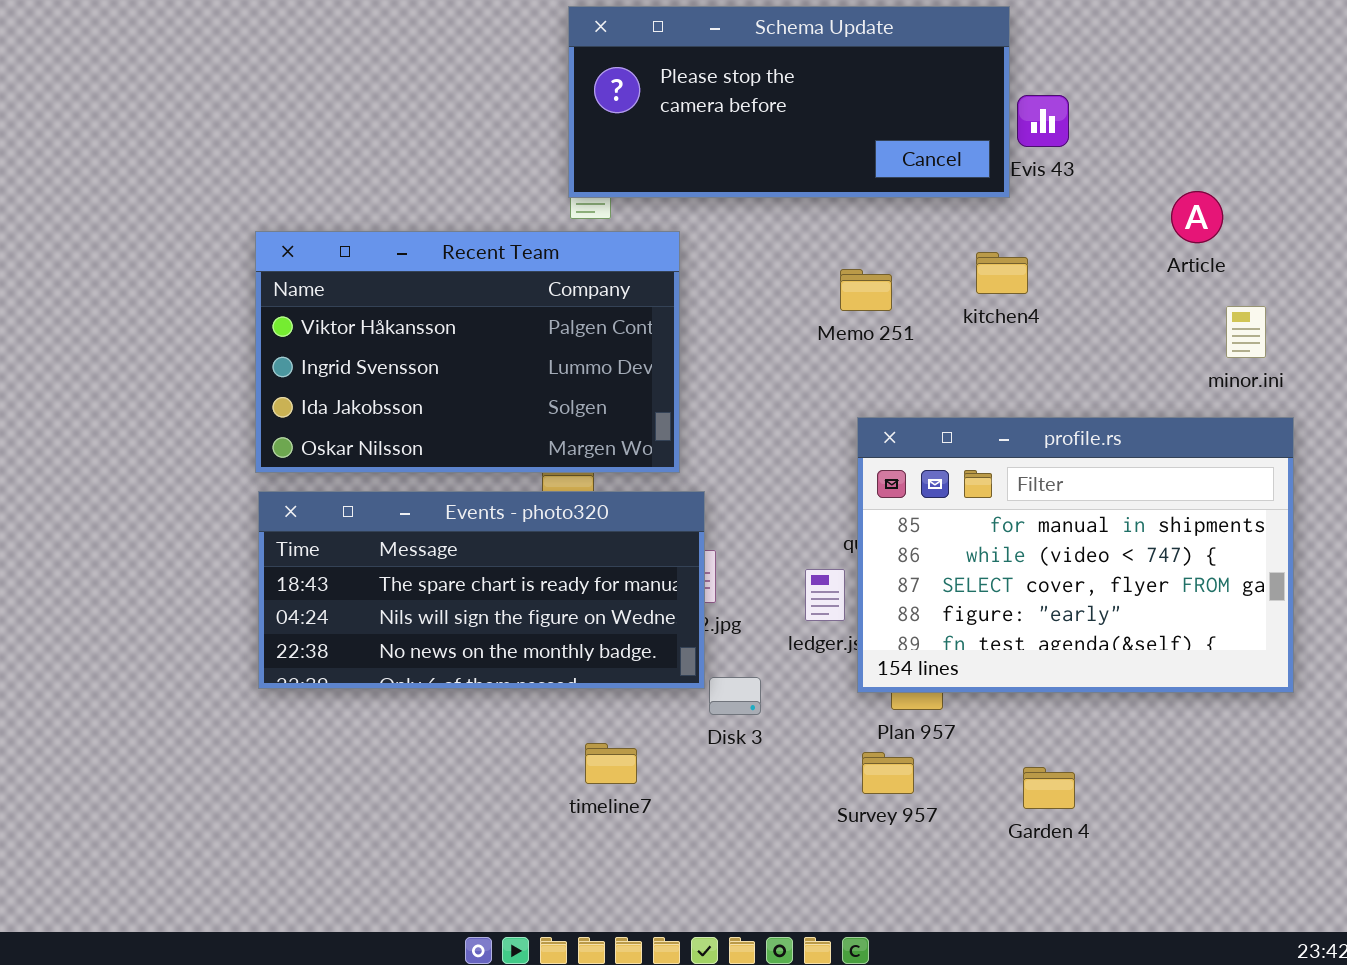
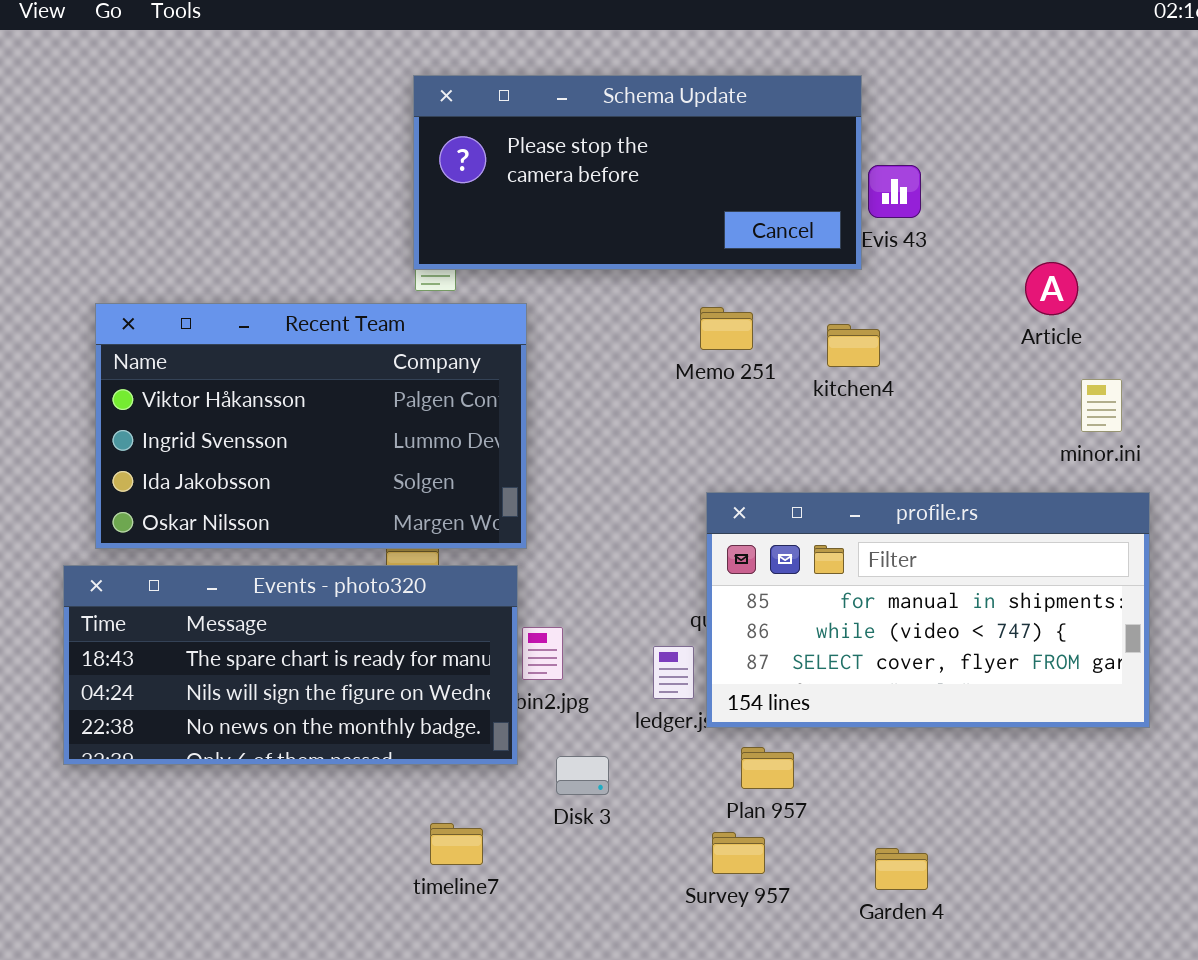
Memo 251: [840,269,892,311] -> [700,307,753,350], moved
profile.rs: [857,417,1294,693] -> [706,492,1150,728], resized
Events - photo320: [258,491,705,689] -> [63,565,518,765], moved

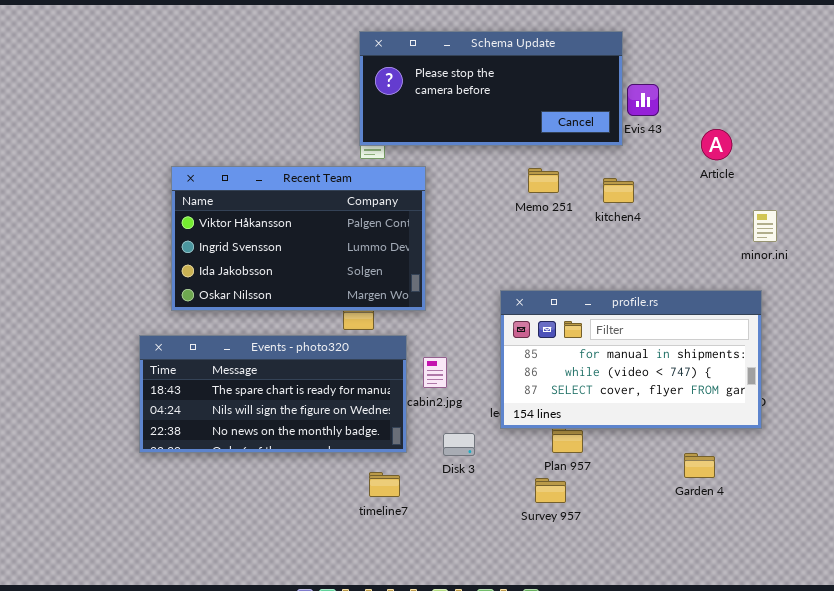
Article: [1025,262,1078,315] -> [701,129,732,160], moved
profile.rs: [706,492,1150,728] -> [500,290,762,429], moved
Events - photo320: [63,565,518,765] -> [139,335,407,453], moved
Garden 4: [875,848,928,890] -> [684,453,715,478], moved

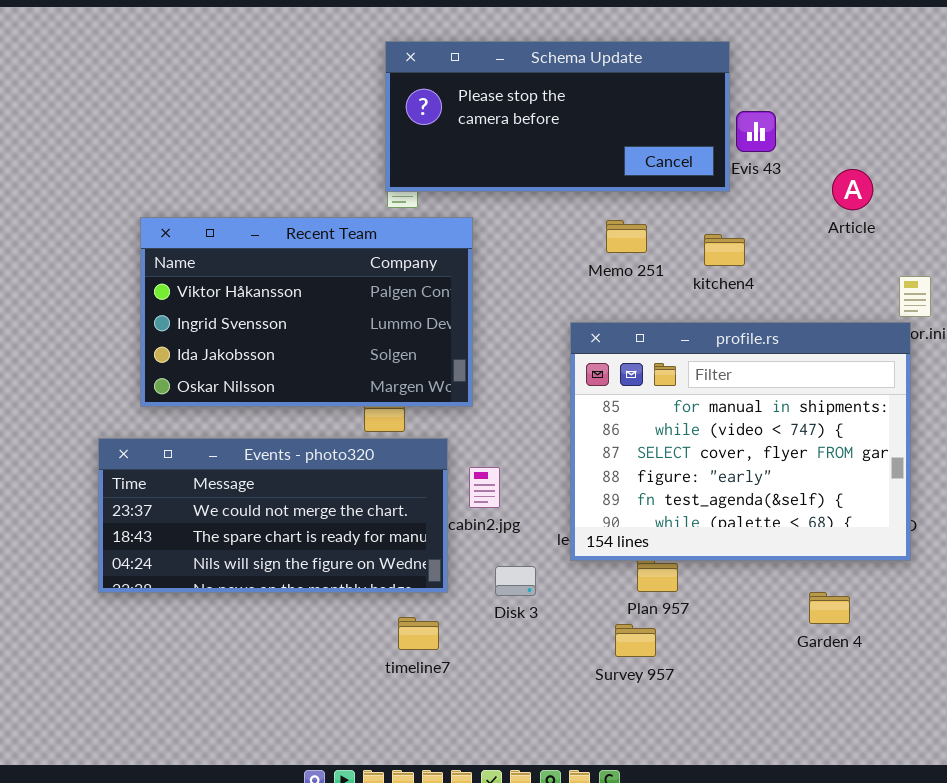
profile.rs: [500,290,762,429] -> [570,322,911,561], resized
Events - photo320: [139,335,407,453] -> [98,438,448,593], scrolled up 1 row

